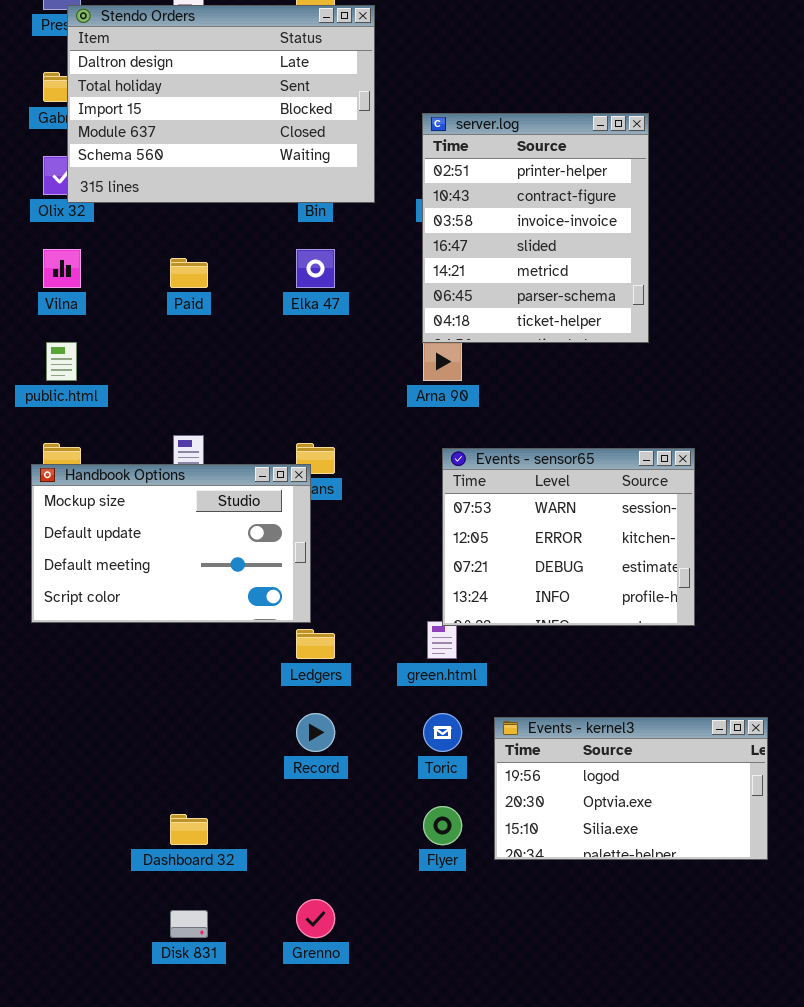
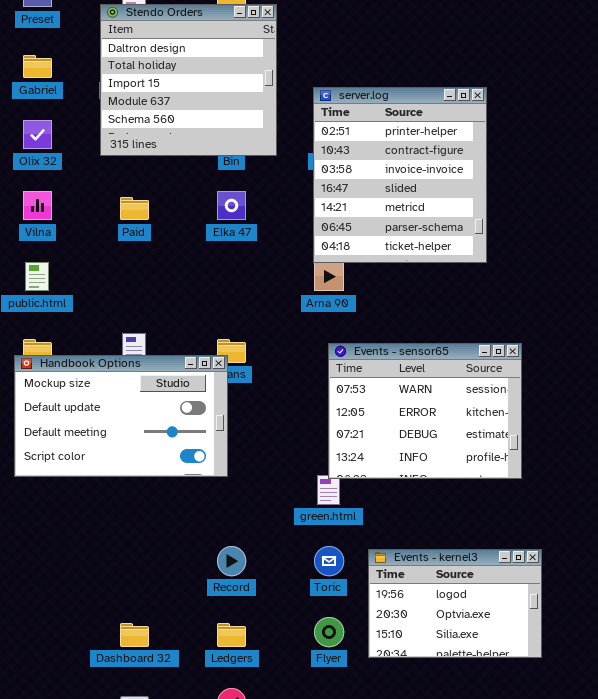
Stendo Orders: [67,5,375,203] -> [100,4,277,156], resized
Ledgers: [296,629,335,659] -> [217,623,246,647], moved
Events - kernel3: [494,717,768,860] -> [368,549,542,658], resized

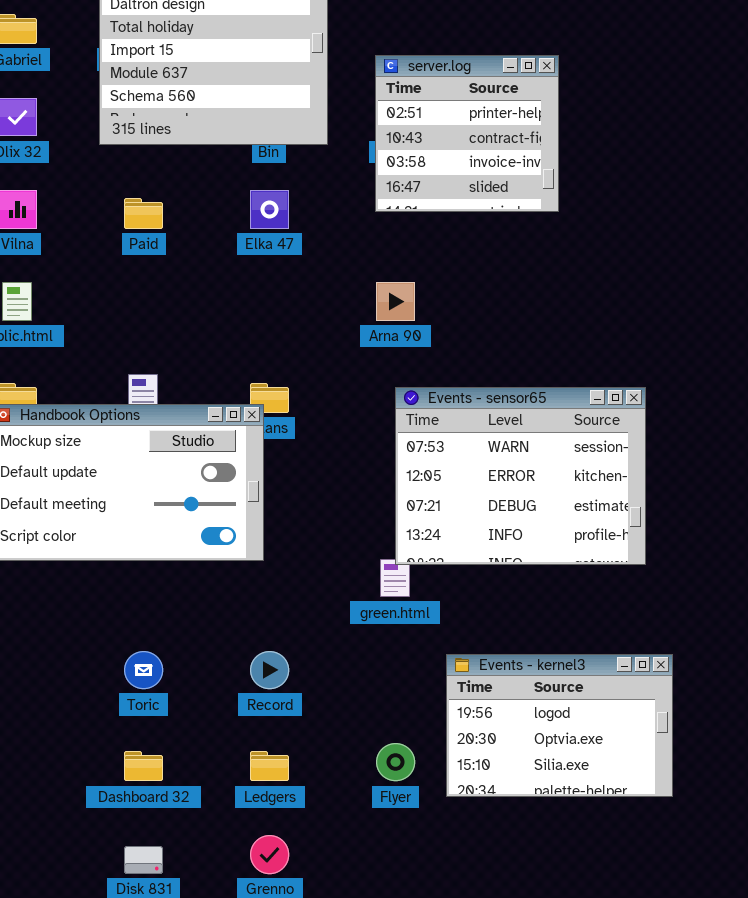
server.log: [313,87,487,263] -> [375,55,559,212], resized
Toric: [314,546,344,576] -> [124,651,163,689], moved

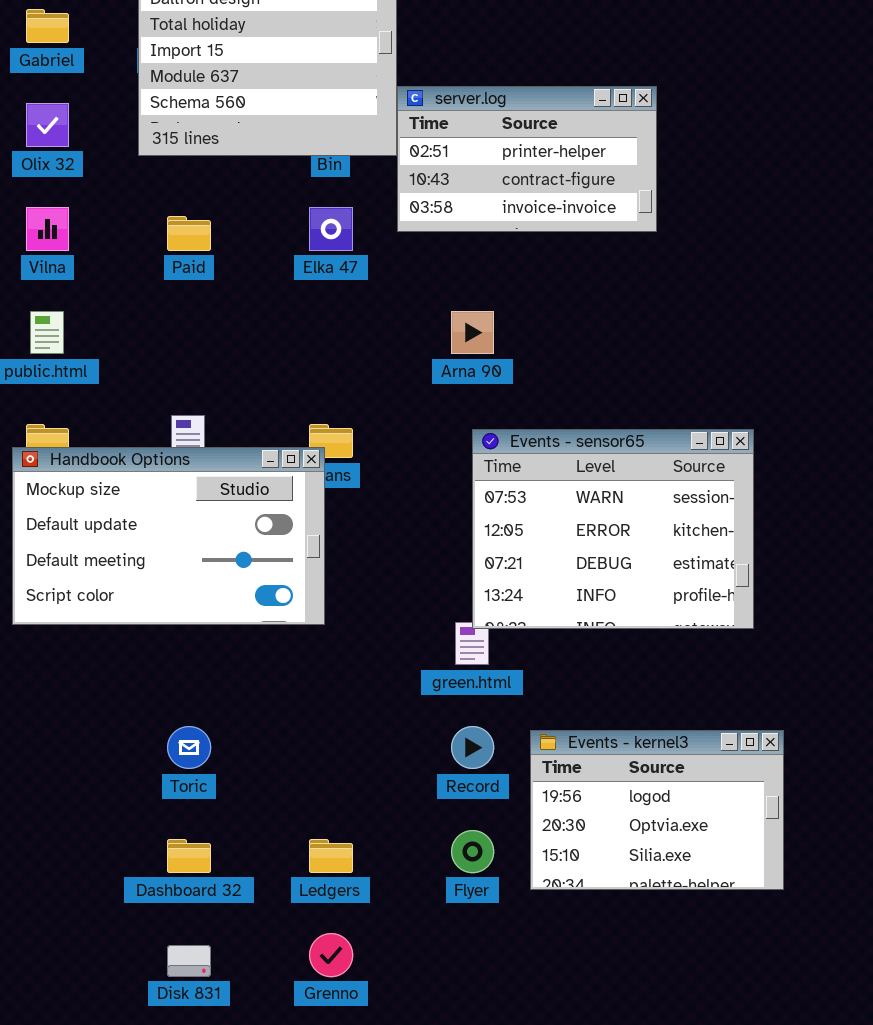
server.log: [375,55,559,212] -> [397,86,657,232], resized
Record: [250,651,289,689] -> [451,726,494,769], moved

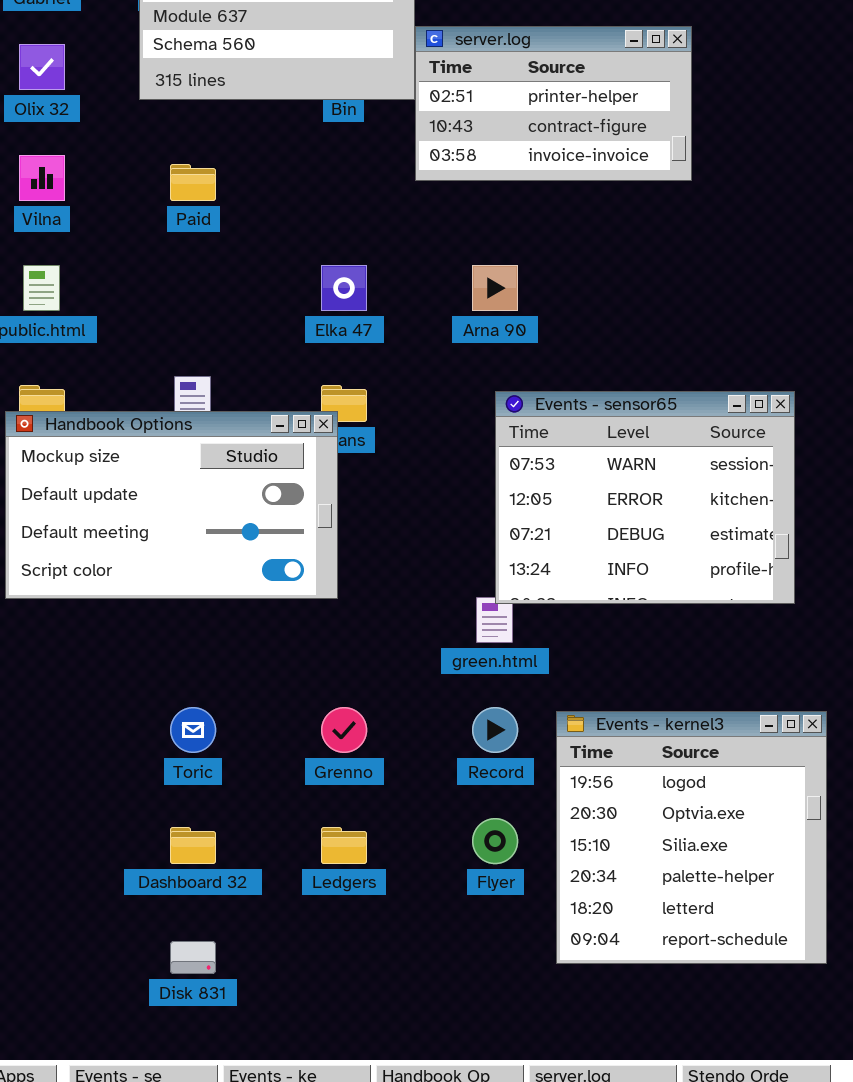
Elka 47: [309,207,353,251] -> [321,265,367,311], moved
Events - kernel3: [530,730,784,890] -> [556,711,827,964], resized
Grenno: [309,933,353,977] -> [321,707,367,753], moved

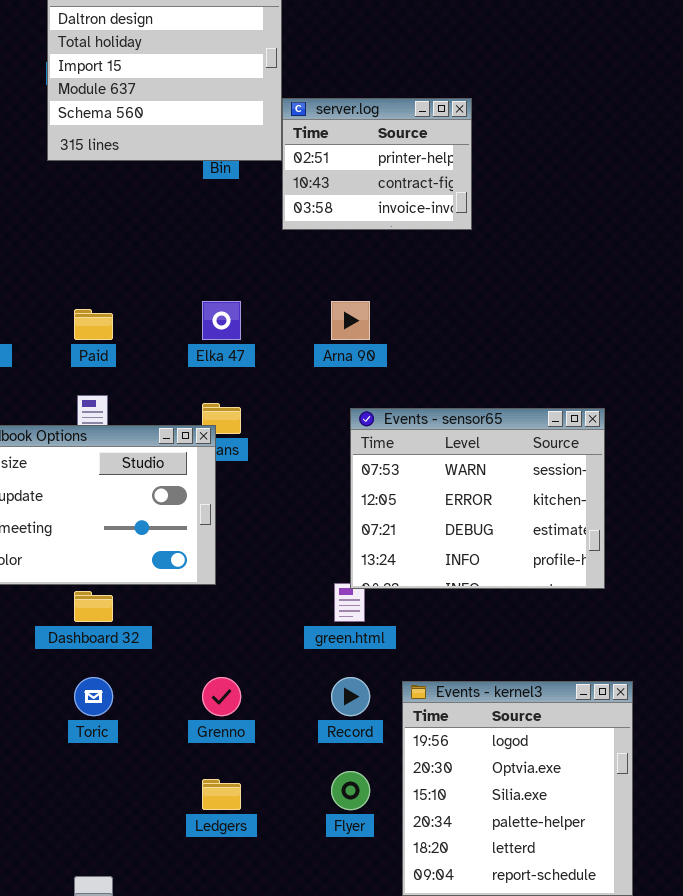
server.log: [415,26,692,181] -> [282,98,472,230], resized
Paid: [170,164,216,201] -> [74,309,113,340], moved
Dashboard 32: [170,827,216,864] -> [74,591,113,622], moved

